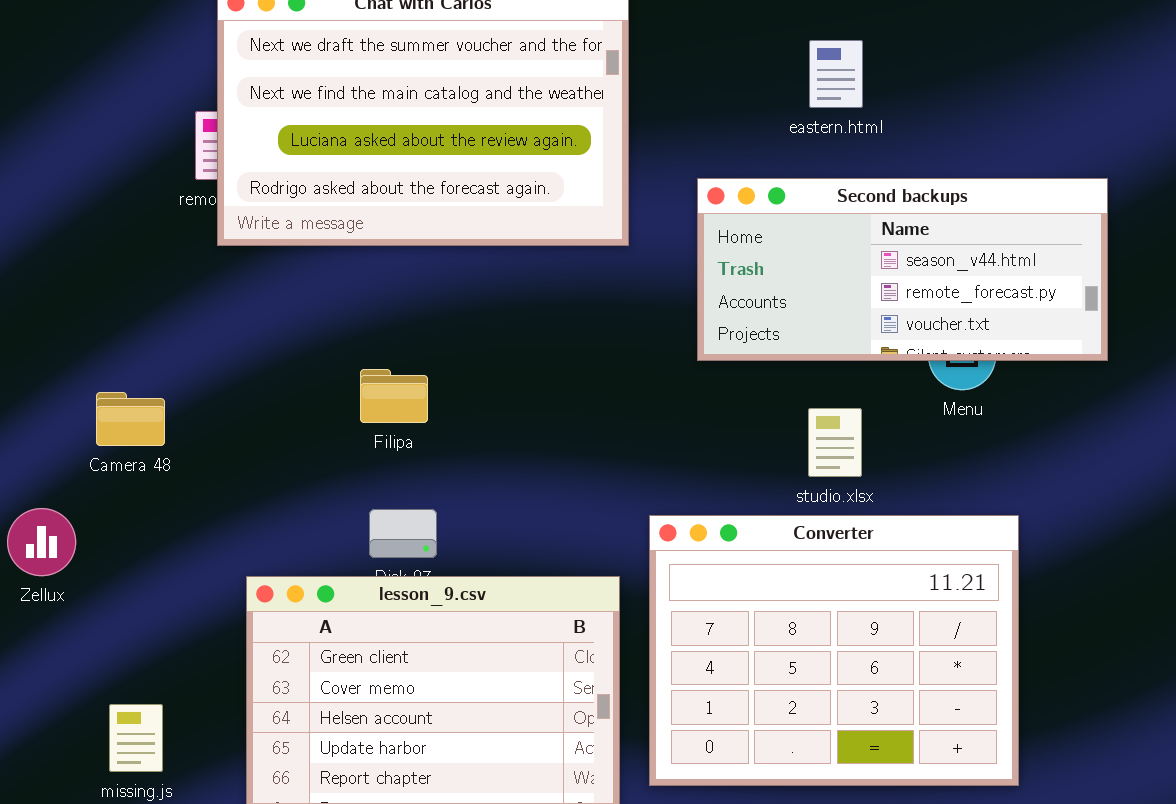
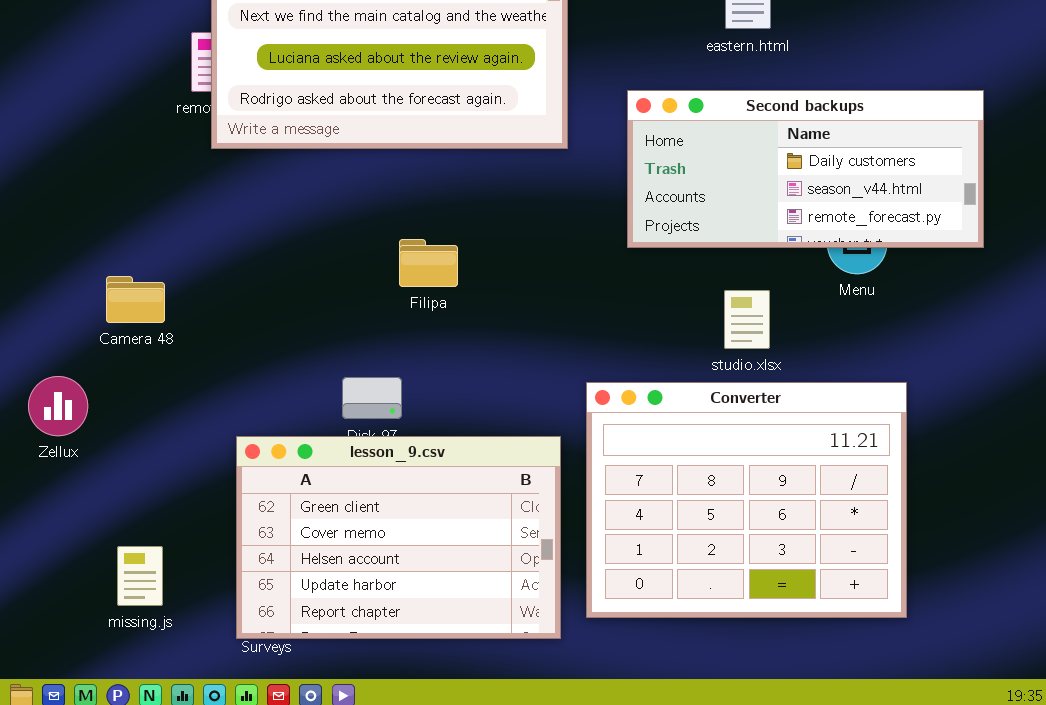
Second backups: [697,178,1108,361] -> [627,90,984,248], scrolled up 1 row
Filipa: [360,369,428,423] -> [399,239,458,287], moved

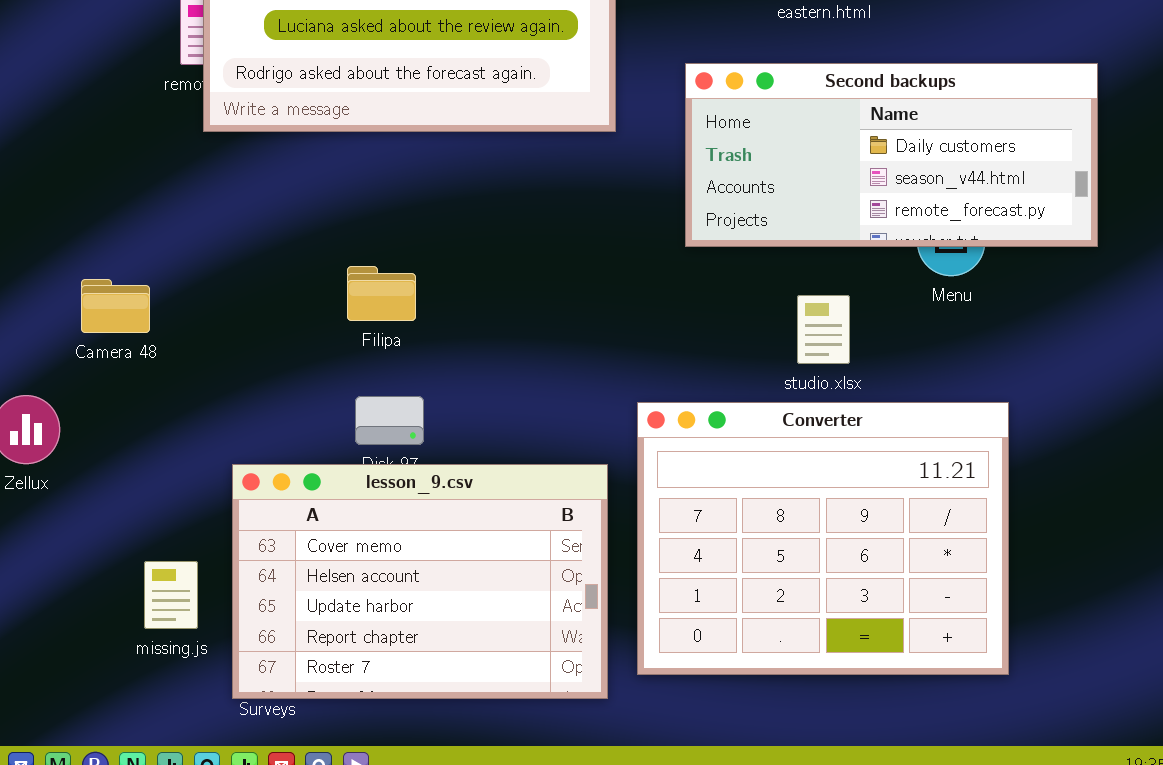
Filipa: [399,239,458,287] -> [347,266,416,321], moved
lesson_9.csv: [236,436,561,639] -> [232,464,608,699], scrolled down 1 row
missing.js: [117,546,163,606] -> [144,561,198,629], moved

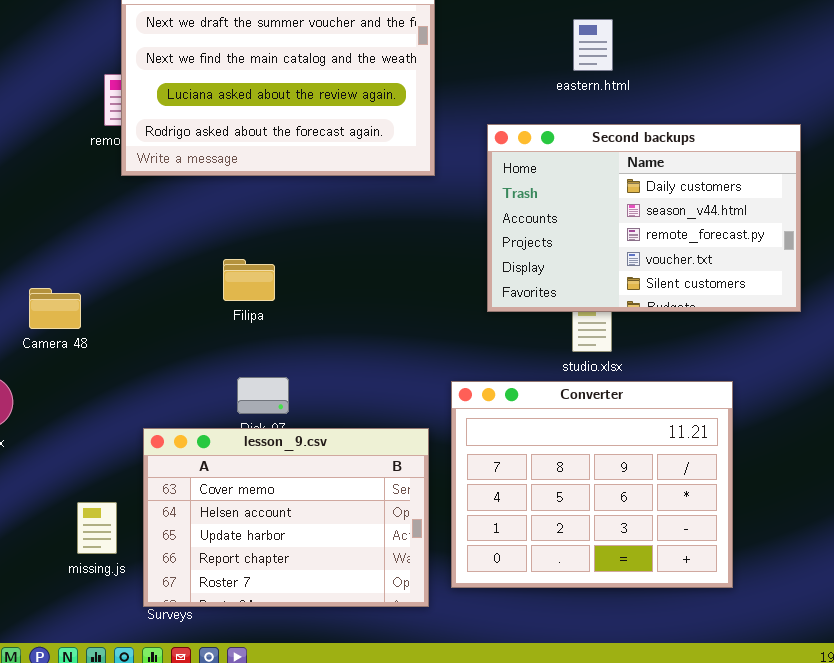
Second backups: [685,63,1098,247] -> [487,124,801,312], resized
Filipa: [347,266,416,321] -> [223,259,275,301], moved

